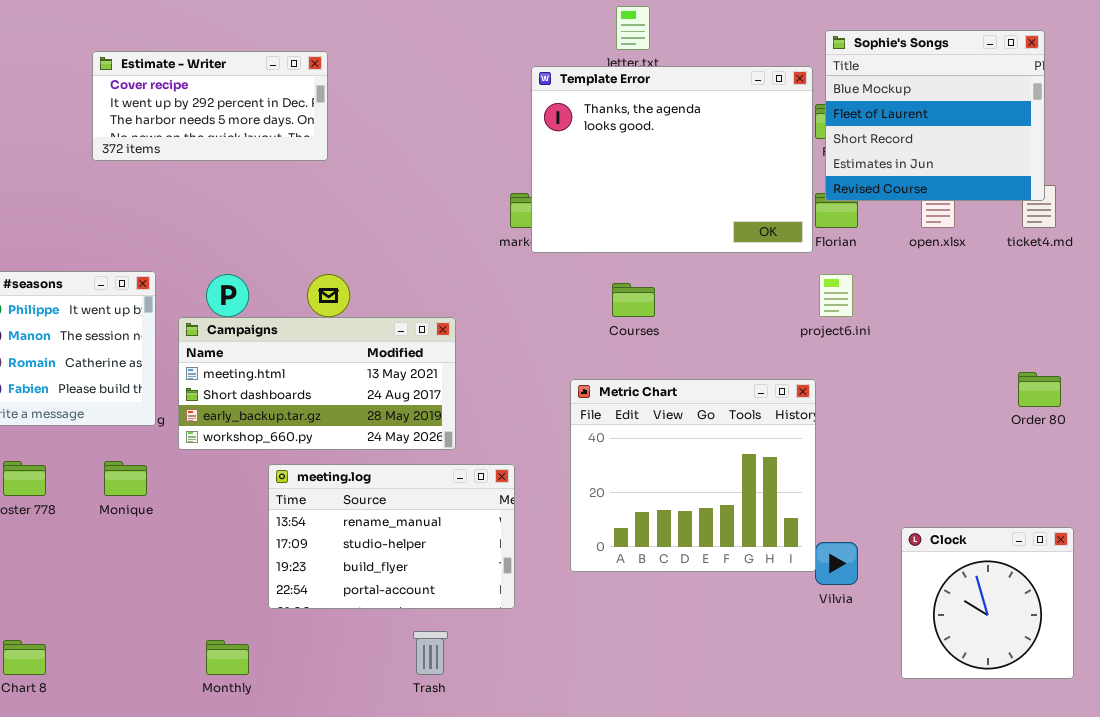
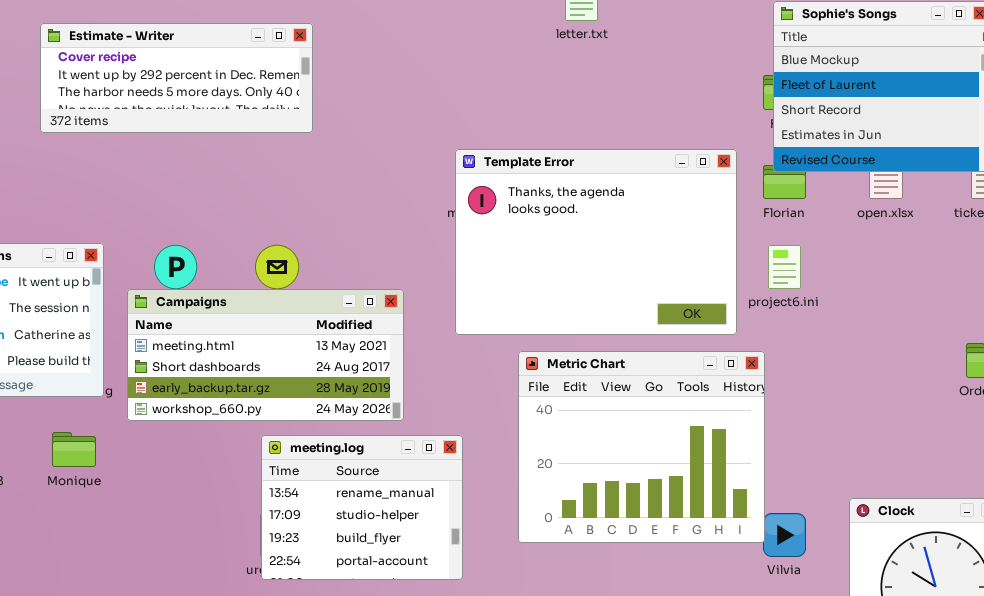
Estimate - Writer: [92,51,328,161] -> [40,23,313,133], resized
Template Error: [531,66,813,253] -> [455,149,737,335], moved
meeting.log: [268,464,515,609] -> [261,435,463,580], resized

